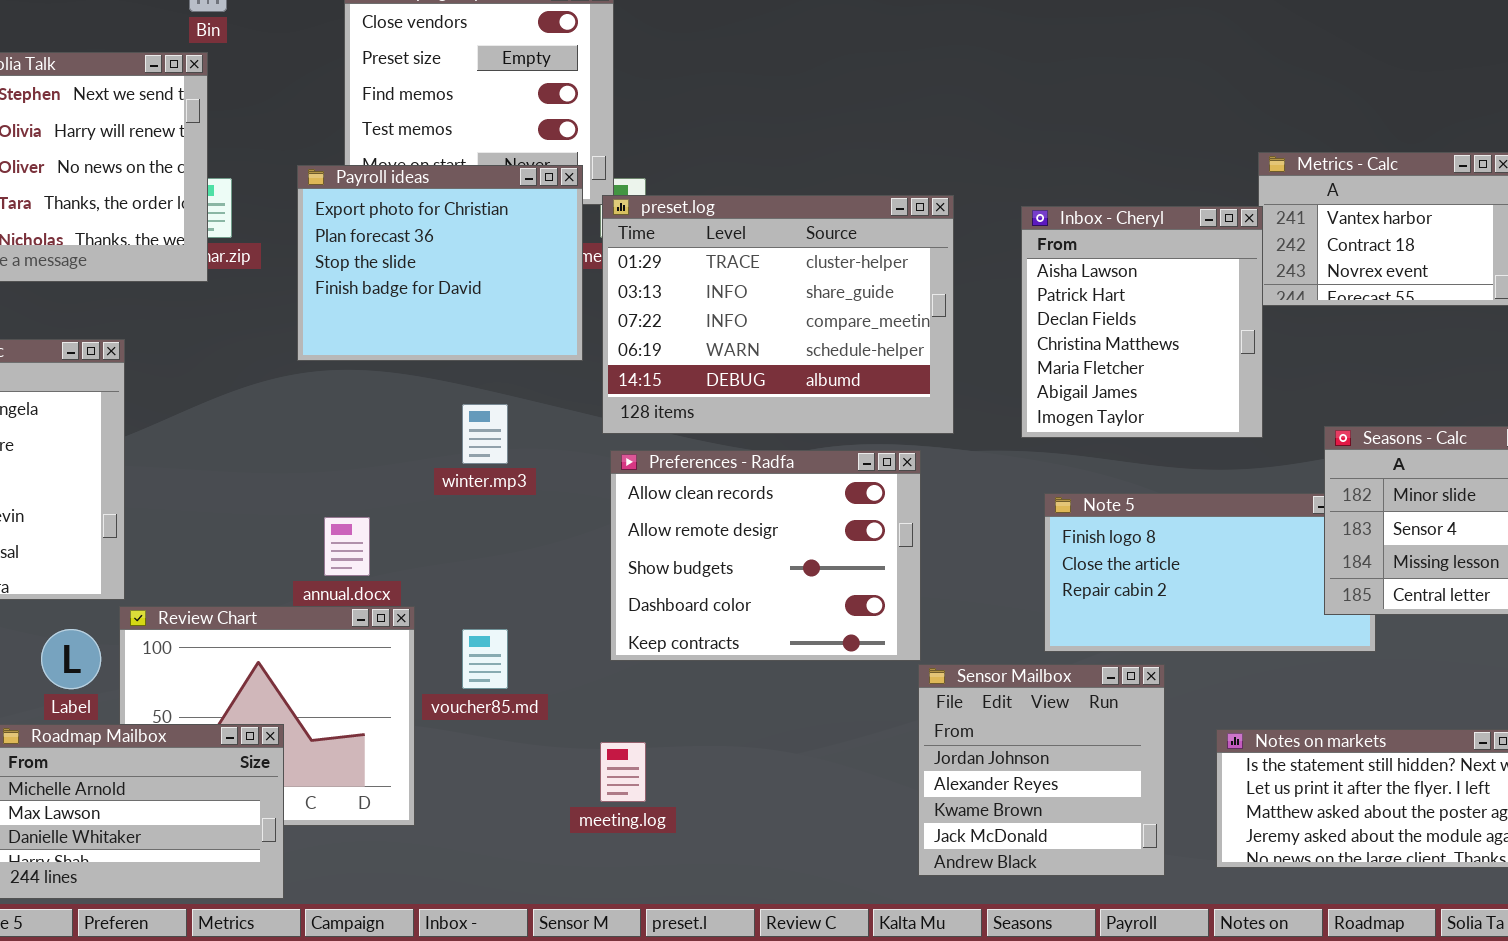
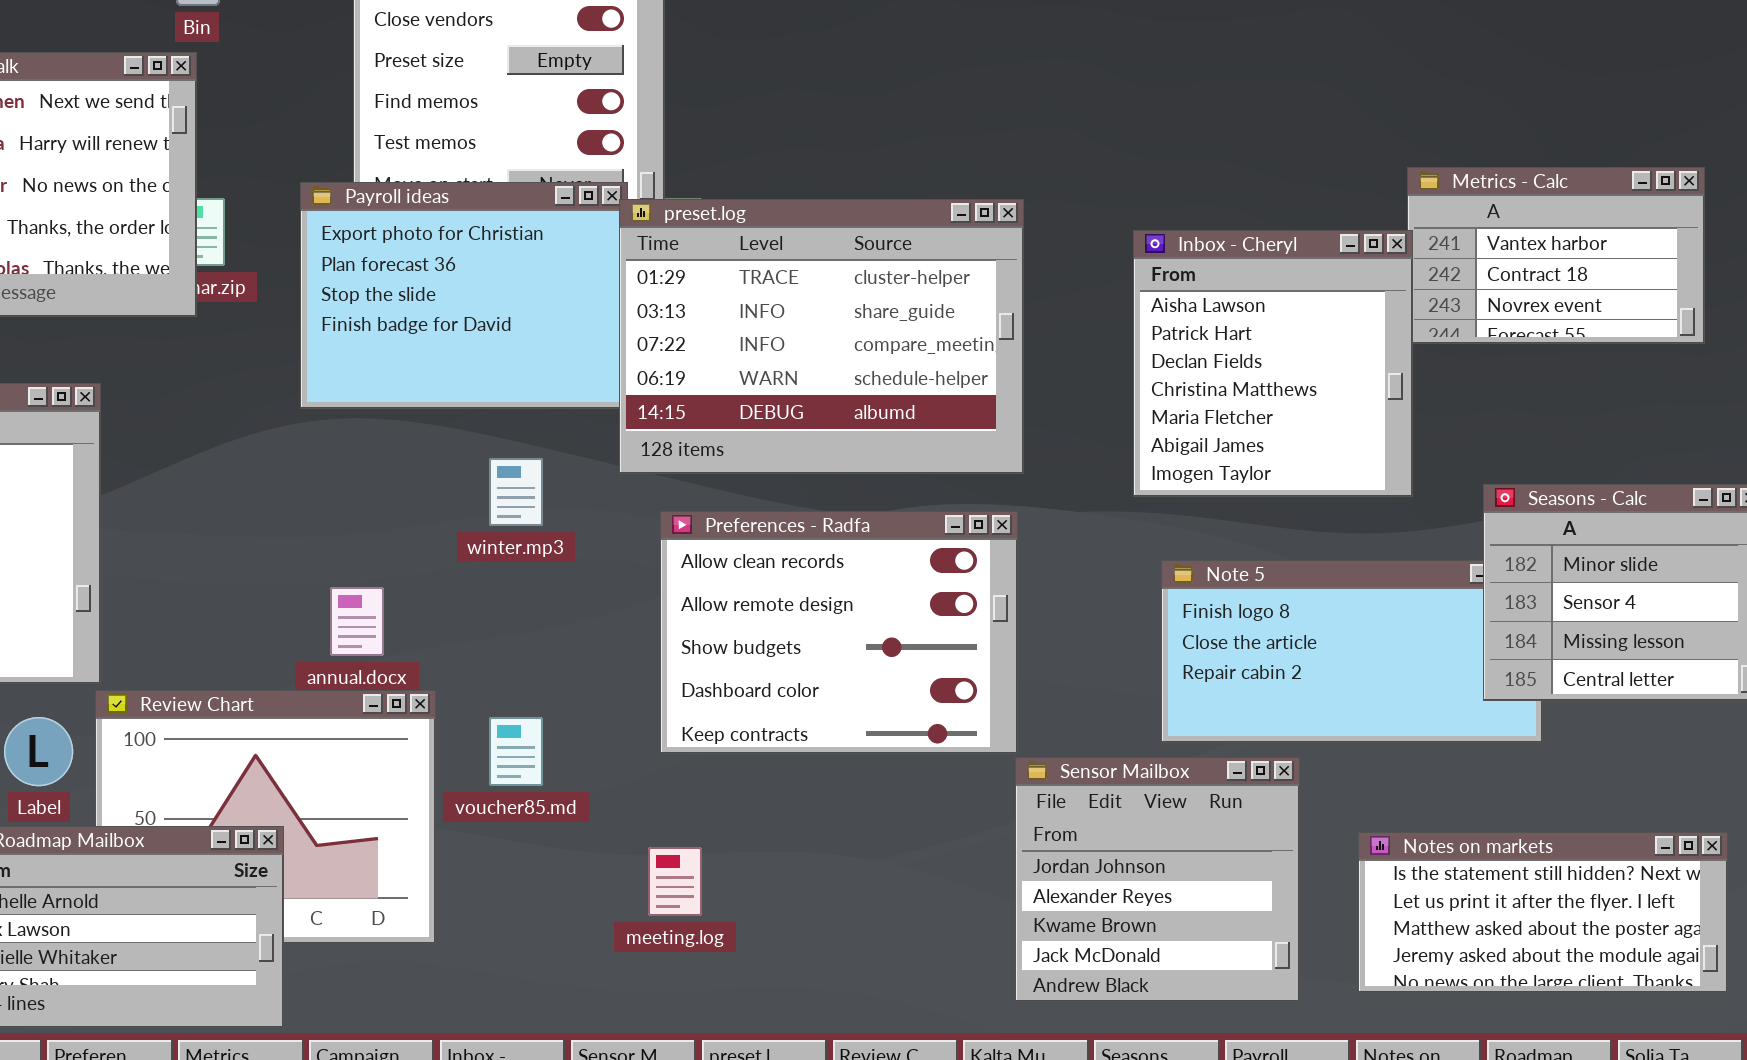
preset.log: [602,195,954,434] -> [619,199,1024,474], moved

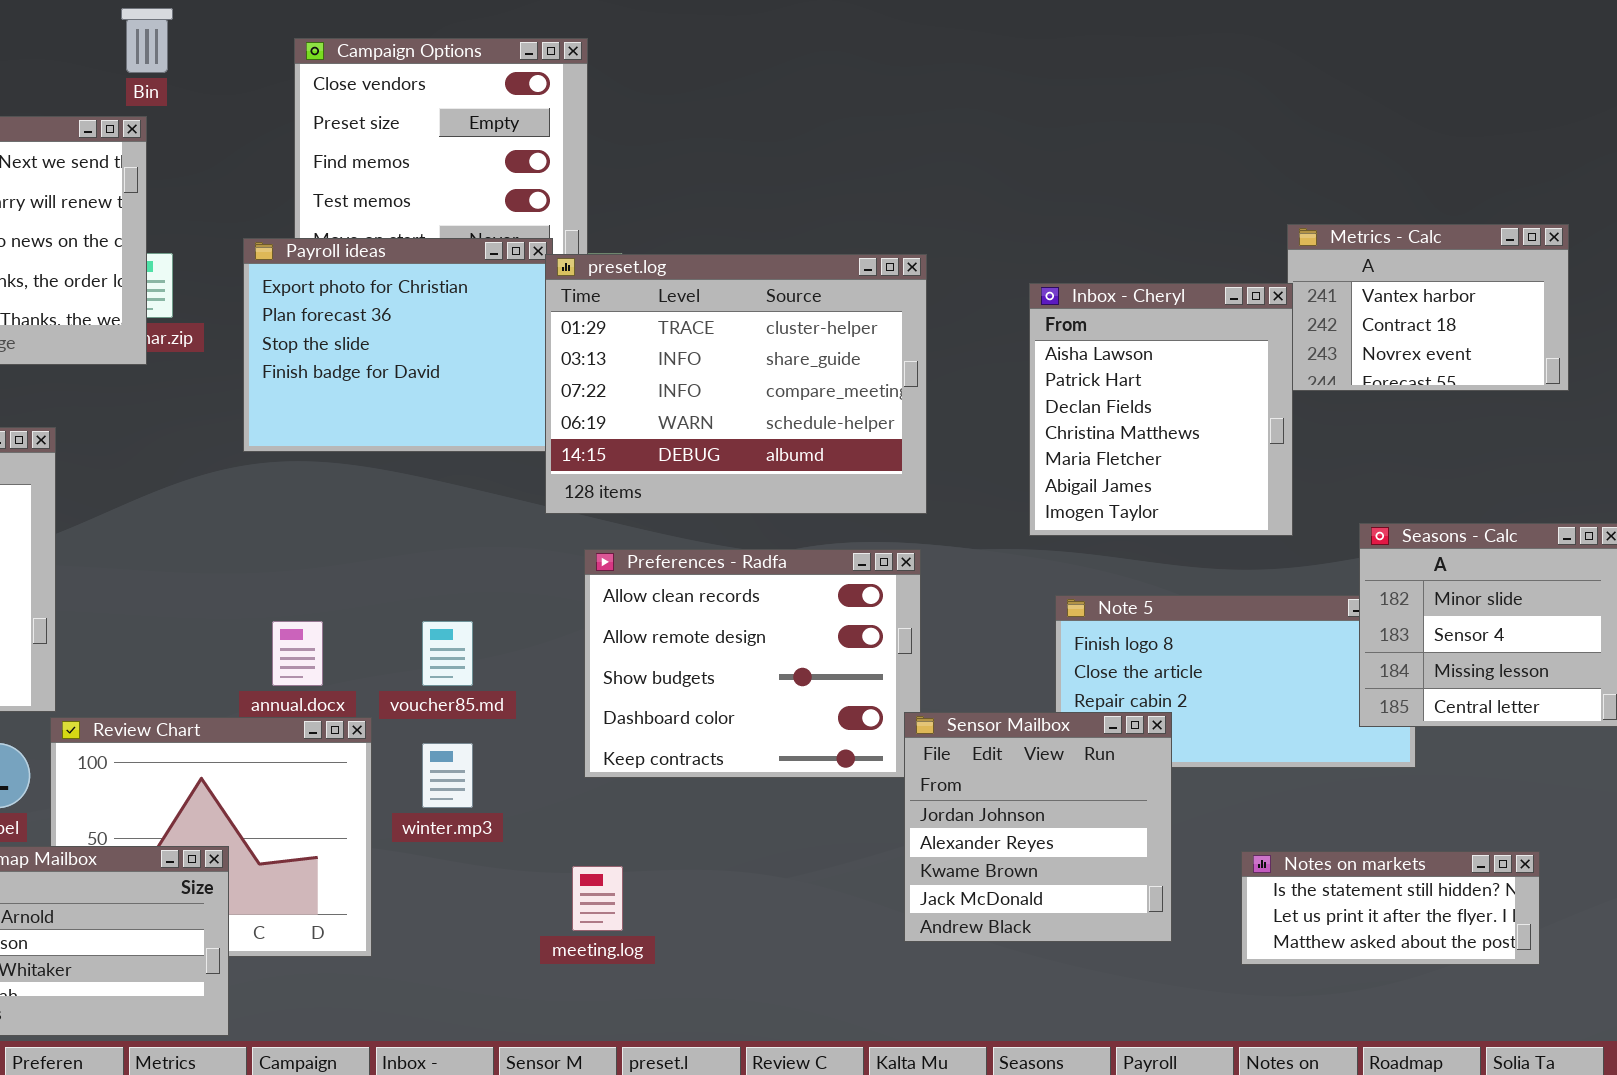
winter.mp3: [489,458,543,526] -> [422,743,473,808], moved
voucher85.md: [489,717,543,786] -> [422,621,473,686], moved
Sensor Mailbox: [1015,757,1300,1002] -> [904,712,1172,942], moved
Notes on markets: [1358,832,1728,993] -> [1241,851,1540,965], resized

